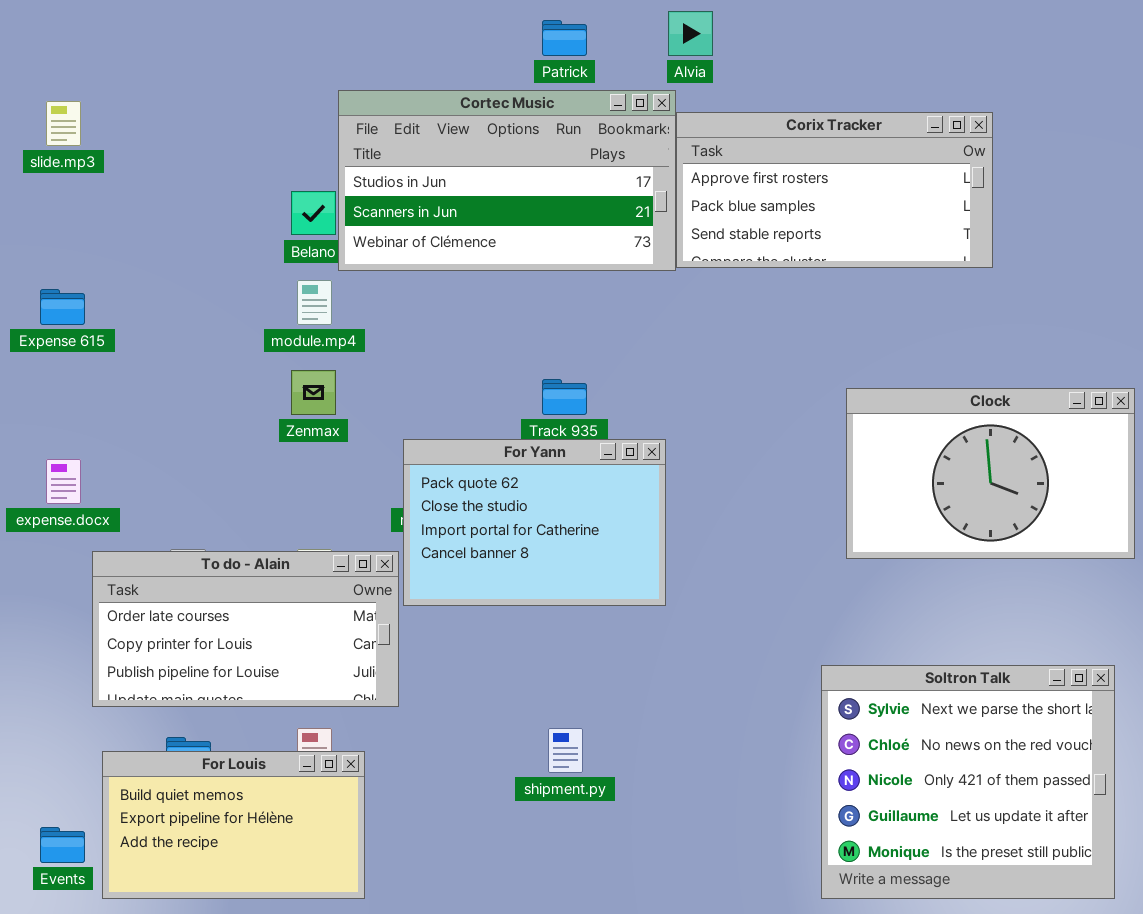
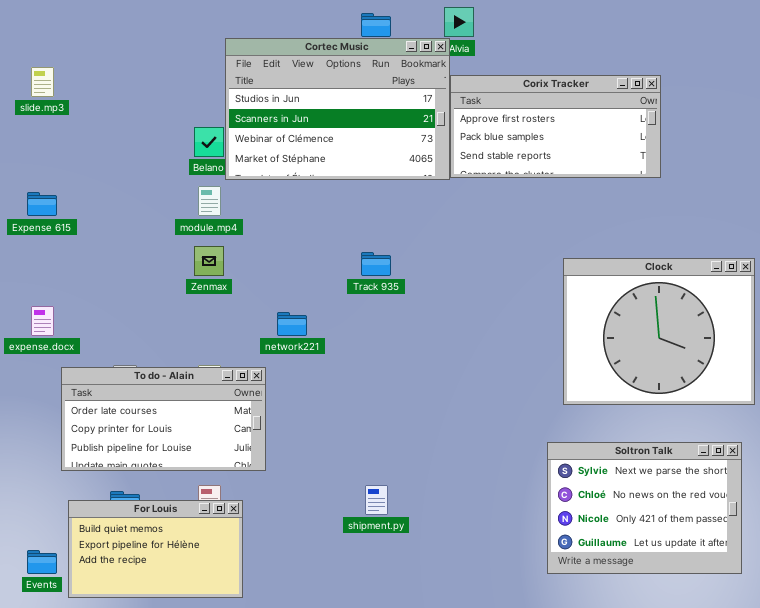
Cortec Music: [338,90,676,271] -> [225,38,450,180], resized
Clock: [846,388,1135,559] -> [563,258,755,405], resized
For Yann: [403,439,666,606] -> none, closed
Soltron Talk: [821,665,1115,899] -> [547,442,742,574], resized

